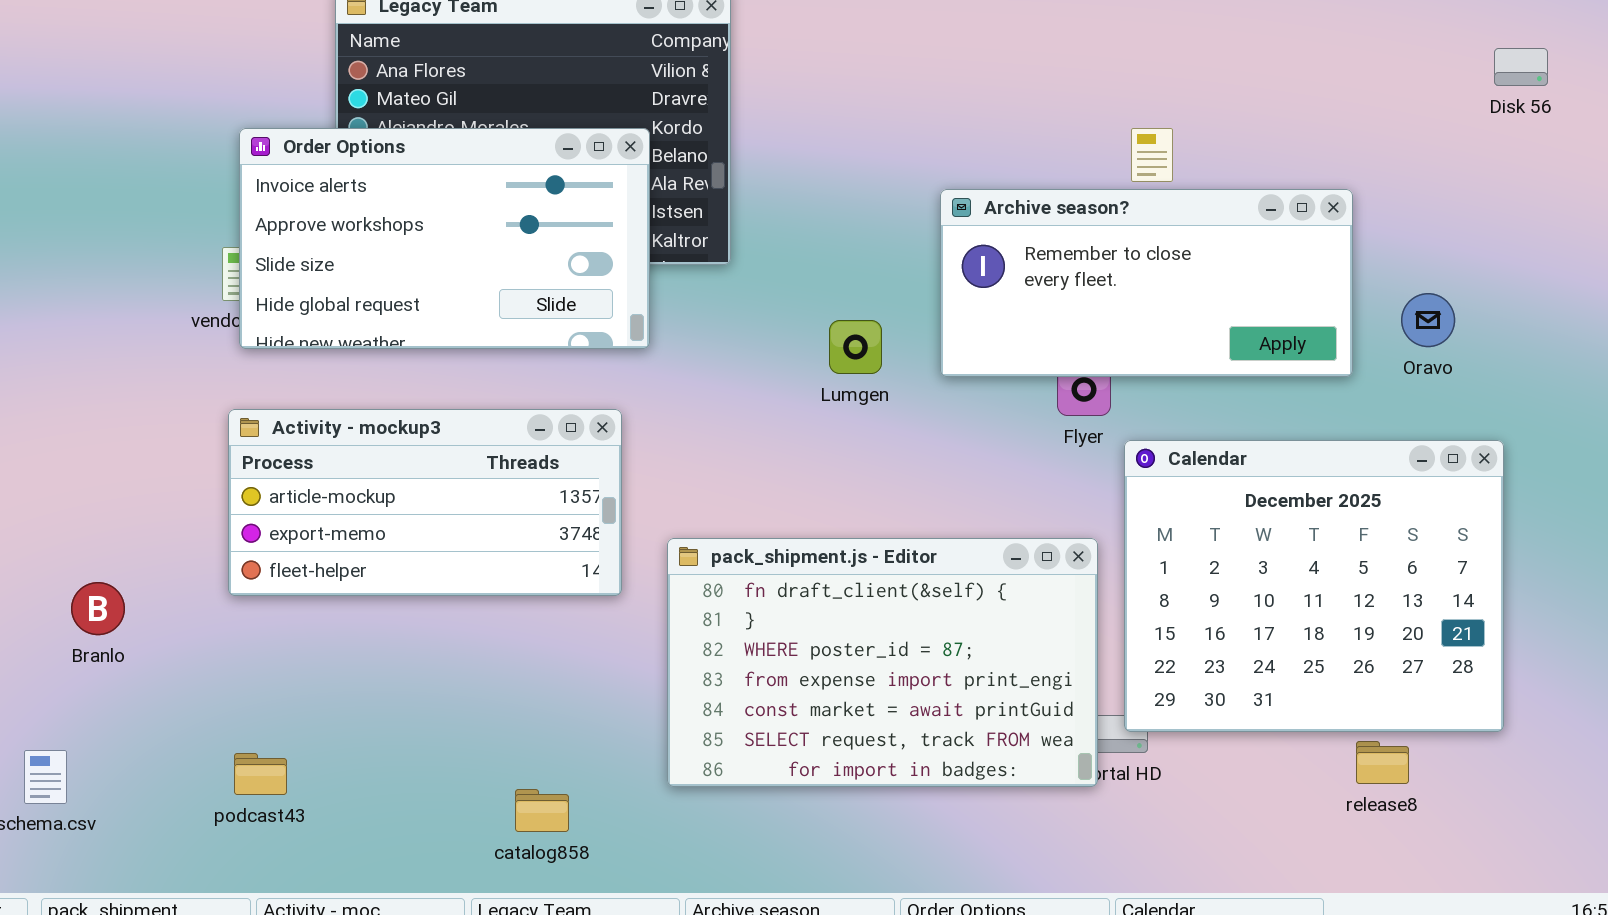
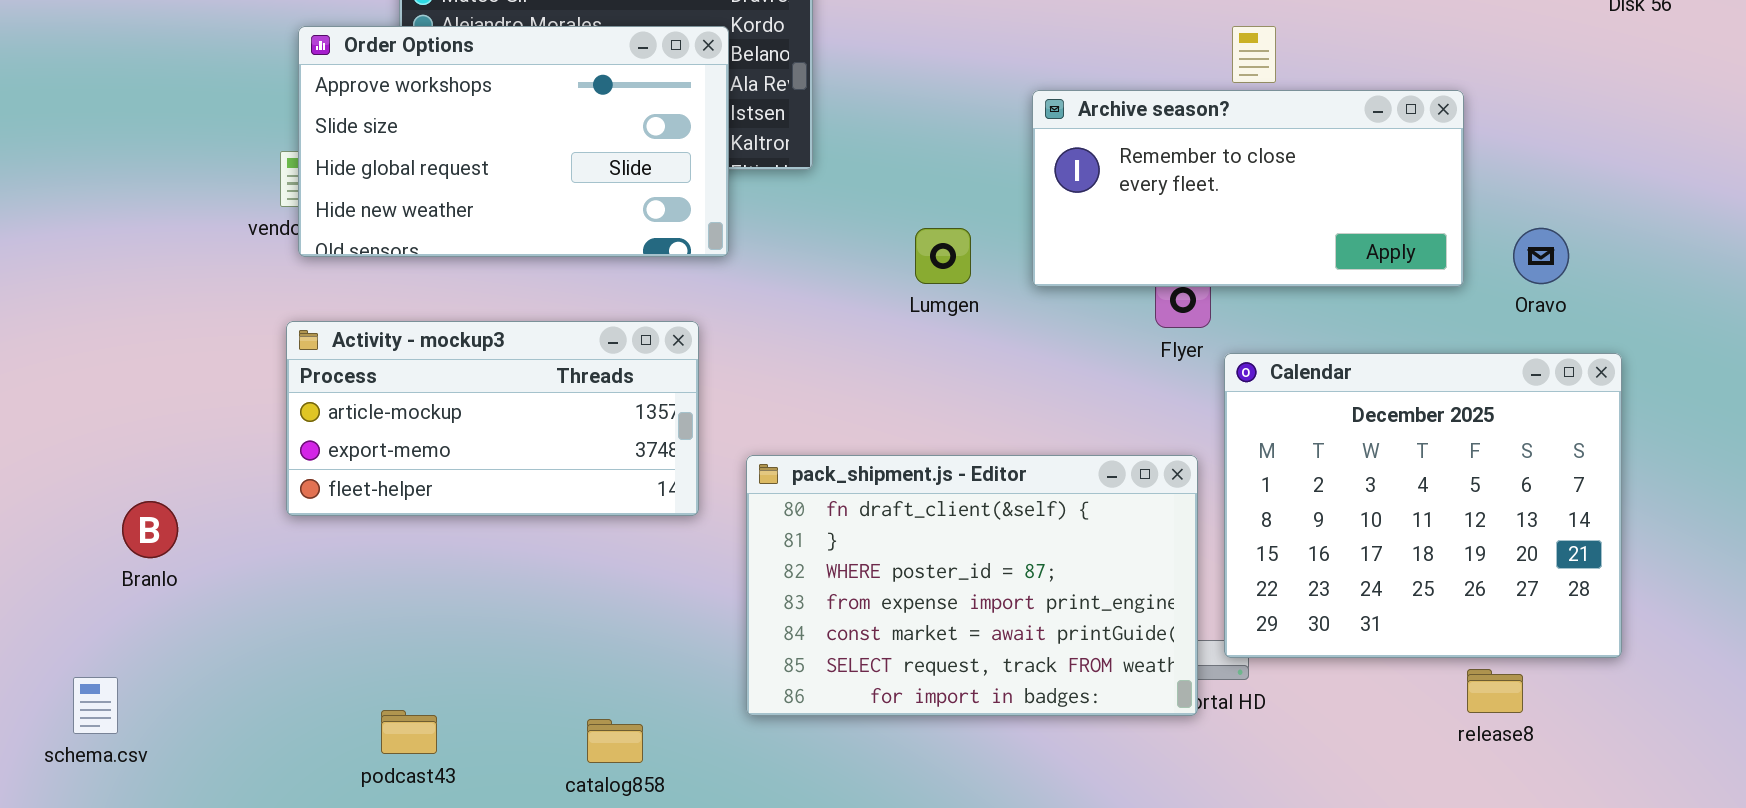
Order Options: [239,128,650,349] -> [298,26,729,257], scrolled down 1 row
Oravo: [1401,293,1455,347] -> [1513,228,1569,284], moved
podcast43: [234,753,287,795] -> [381,710,437,754], moved

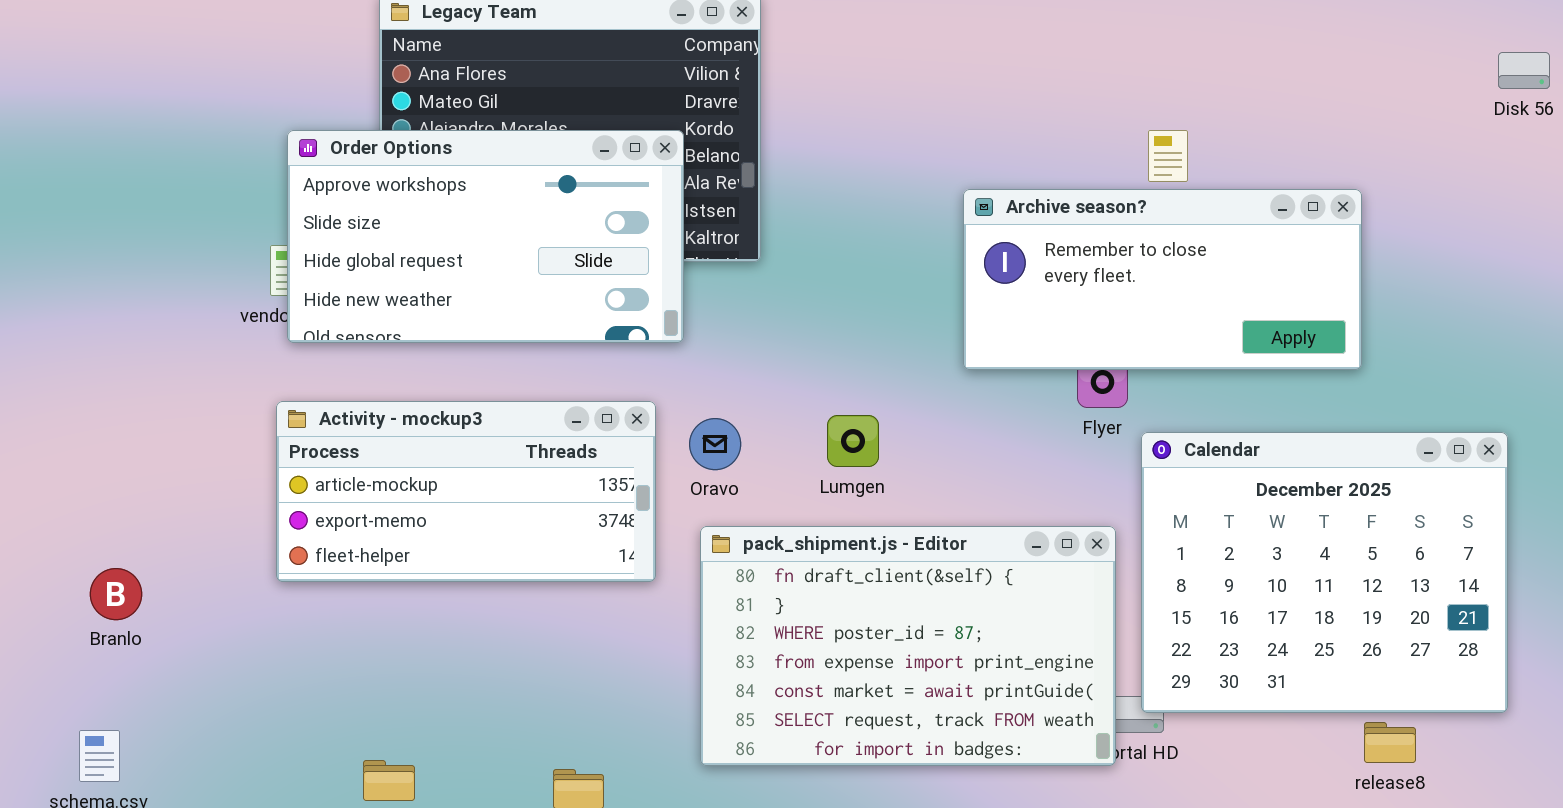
Lumgen: [915,228,971,284] -> [827,415,879,467], moved
Oravo: [1513,228,1569,284] -> [689,418,741,470], moved
Branlo: [122,501,178,558] -> [90,568,142,620], moved

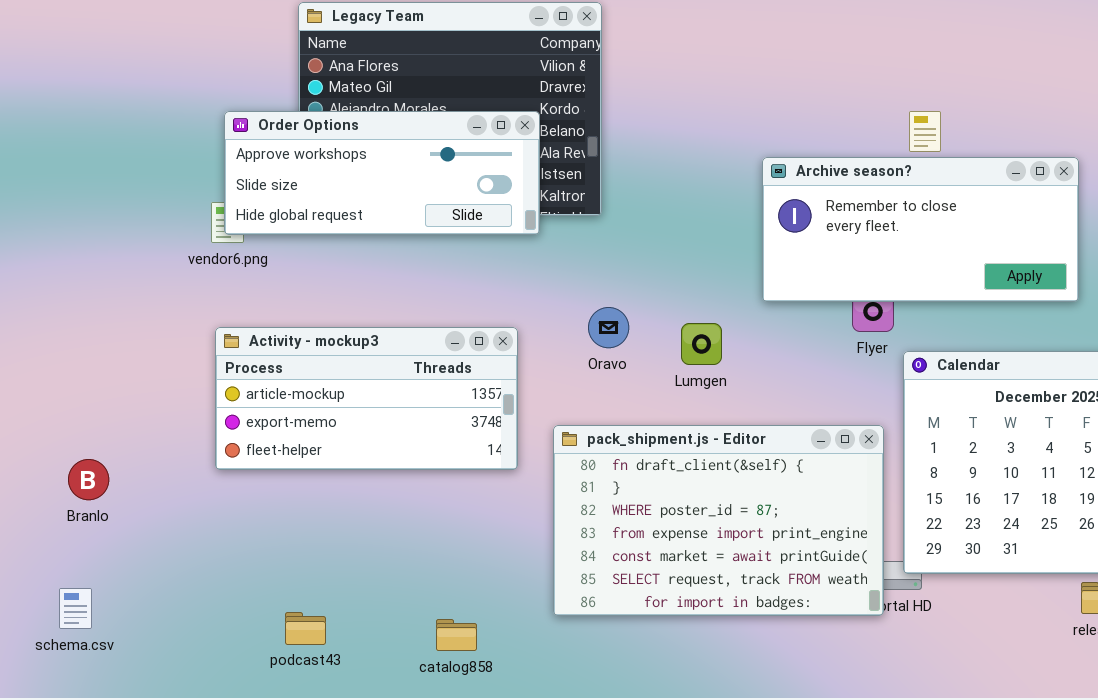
Order Options: [287,130,684,343] -> [224,111,540,235], resized
Lumgen: [827,415,879,467] -> [681,323,722,365], moved
Oravo: [689,418,741,470] -> [588,307,629,348], moved

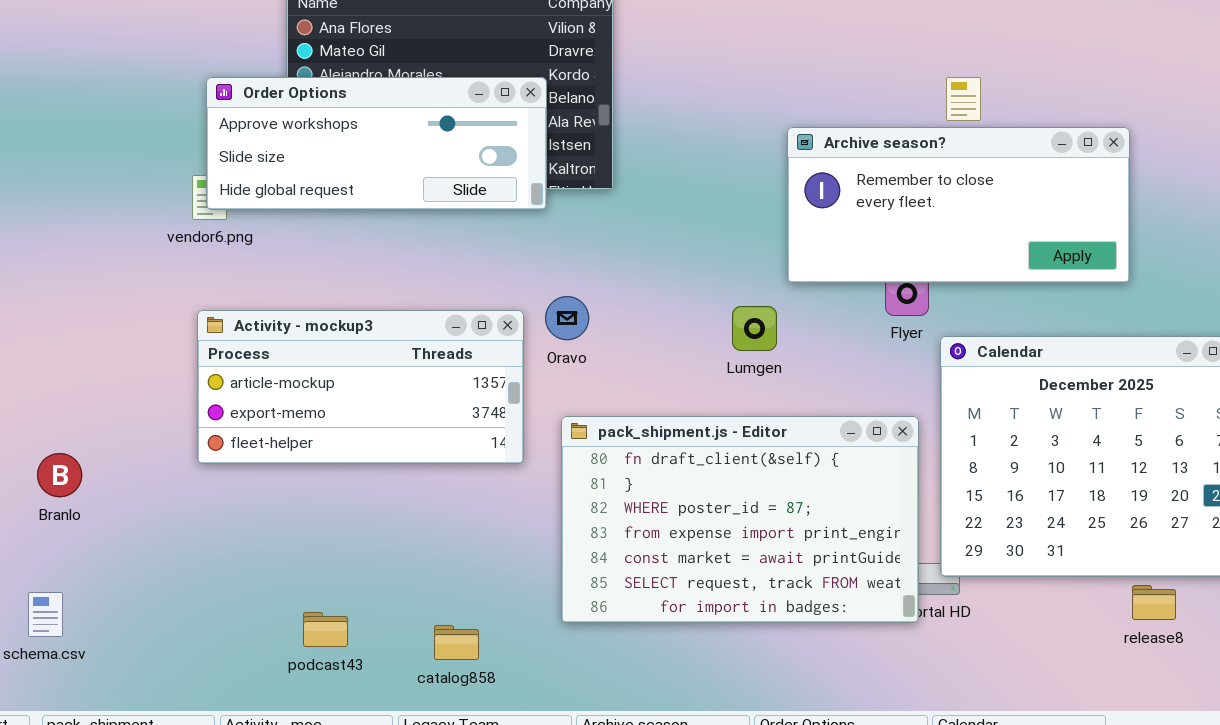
Oravo: [588,307,629,348] -> [545,296,589,340], moved
Lumgen: [681,323,722,365] -> [732,306,777,351], moved
podcast43: [285,612,326,645] -> [303,612,348,647], moved

